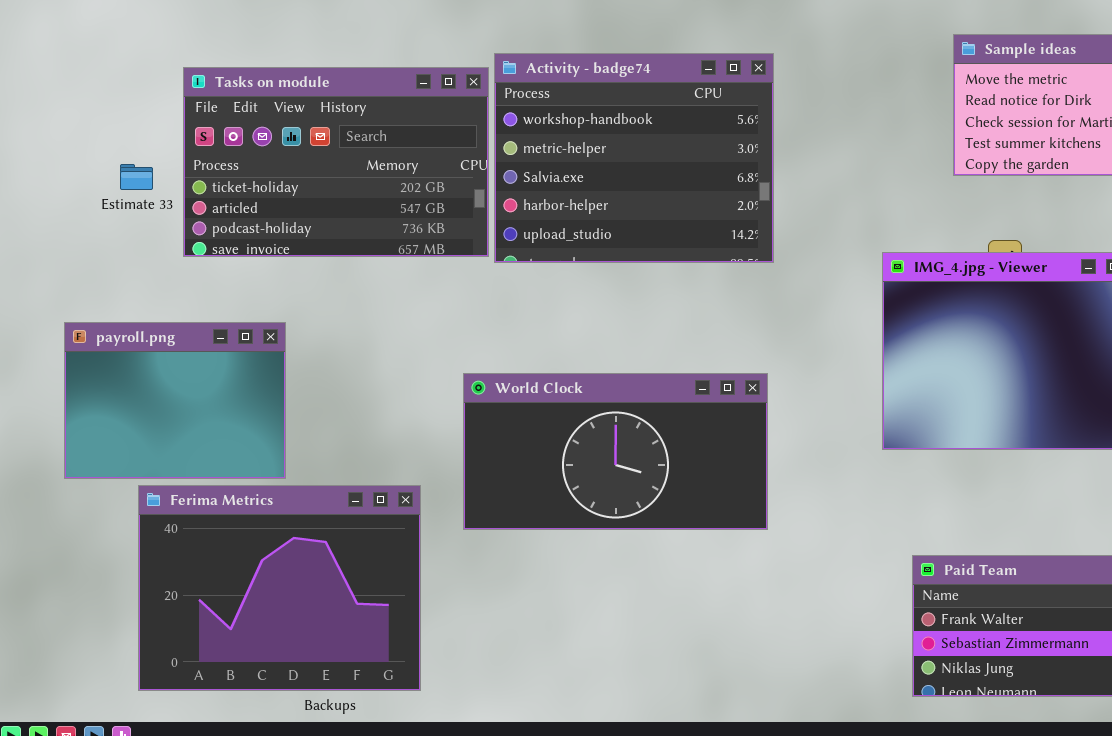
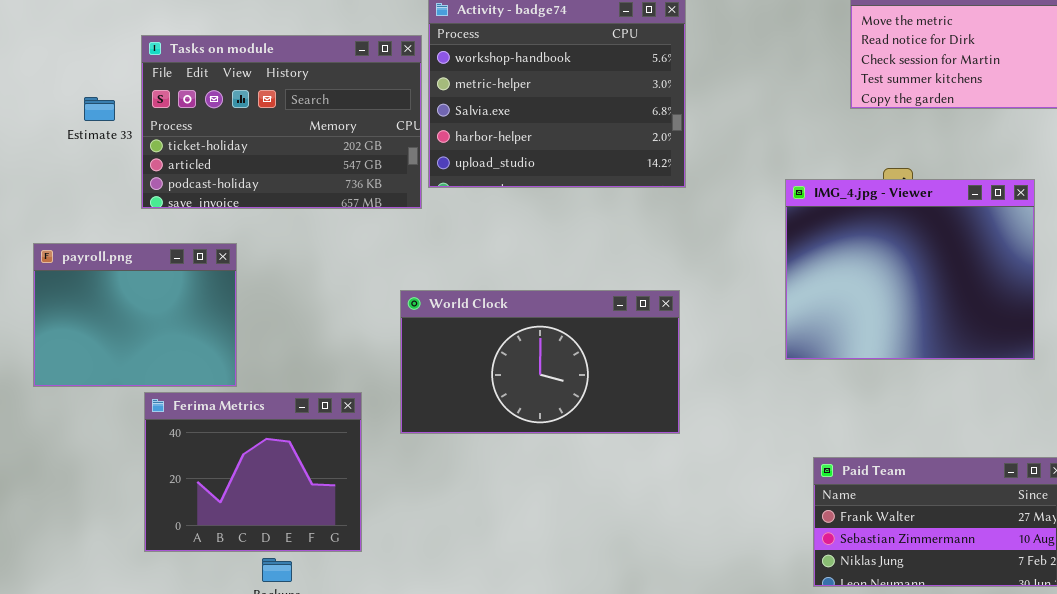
Tasks on module: [183,67,489,257] -> [141,35,422,209], moved
Ferima Metrics: [138,485,421,691] -> [144,392,362,552], resized

